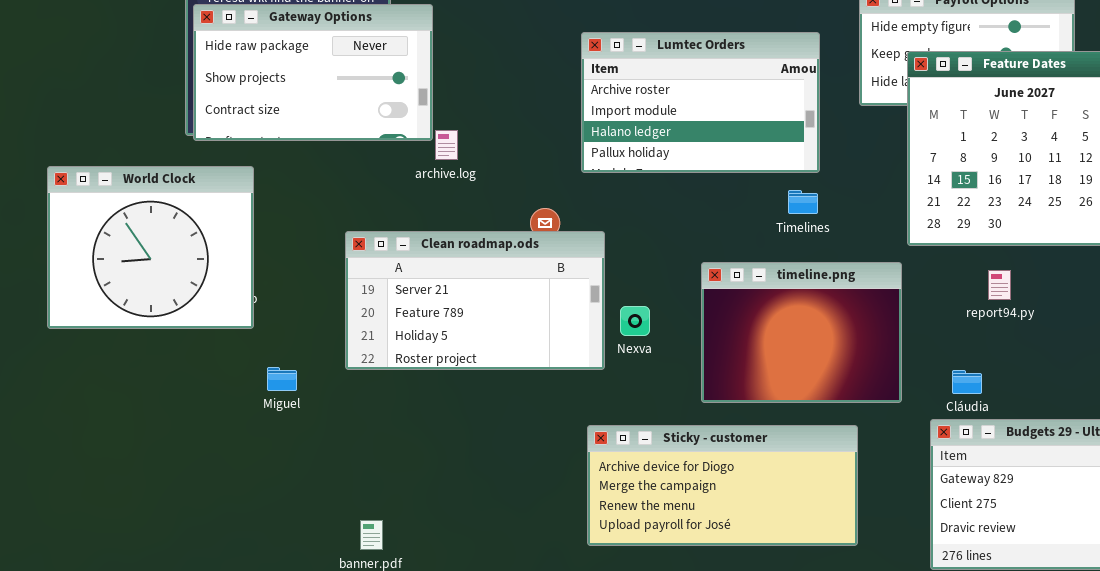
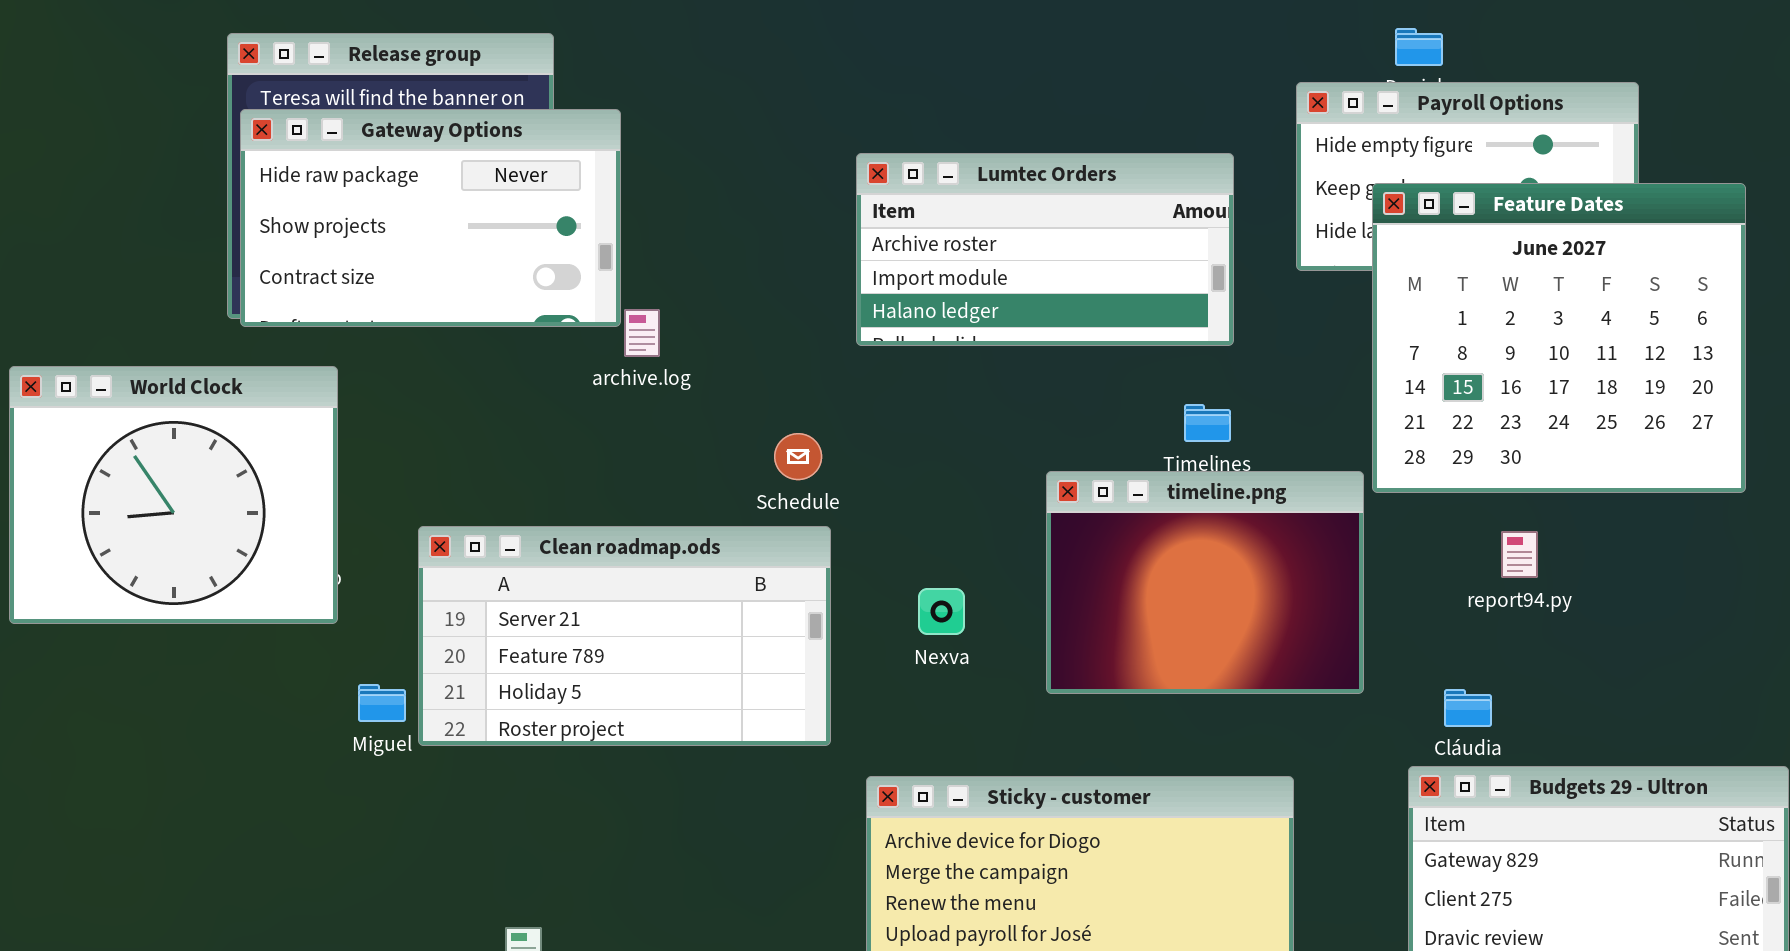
Lumtec Orders: [581,32,820,173] -> [856,153,1234,346], resized
Clean roadmap.ods: [345,231,605,370] -> [418,526,831,746], moved
timeline.png: [701,262,902,403] -> [1046,471,1364,694], moved

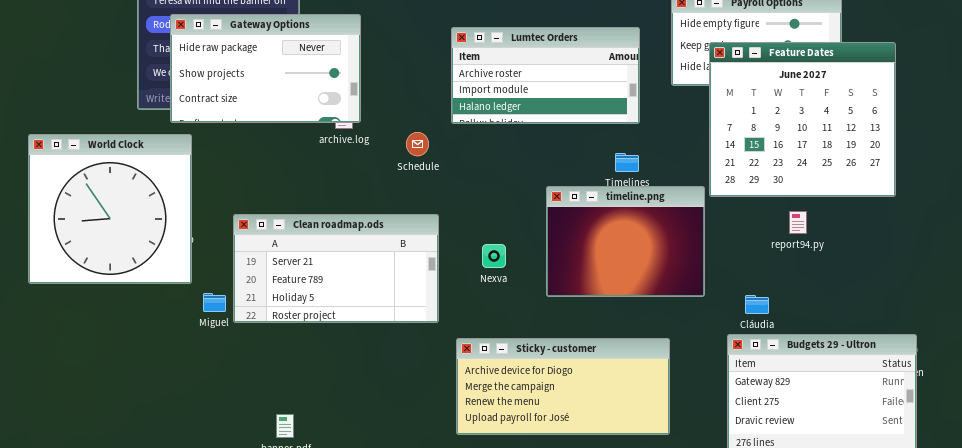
Gateway Options: [240,109,621,327] -> [170,14,361,123], moved
World Clock: [9,366,338,624] -> [28,134,192,284], resized
Schedule: [774,433,822,480] -> [406,132,429,156], moved
report94.py: [1501,531,1538,578] -> [789,211,807,234], moved

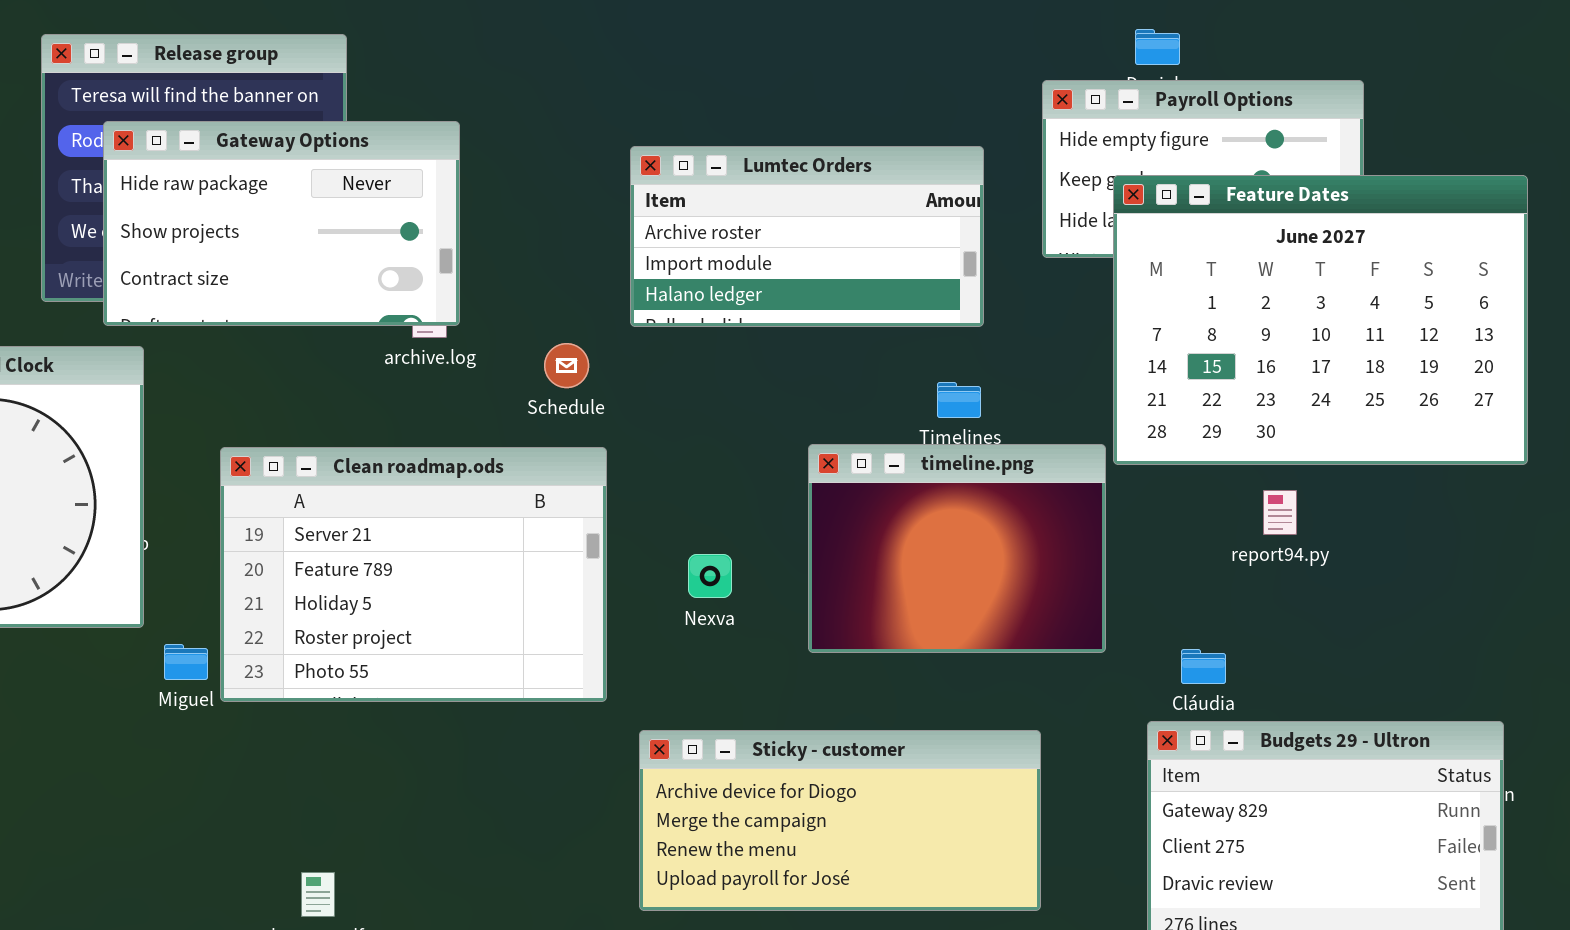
Feature Dates: [709,42,896,197] -> [1113,175,1528,465], resized
Clean roadmap.ods: [233,214,439,323] -> [220,447,607,702], resized

